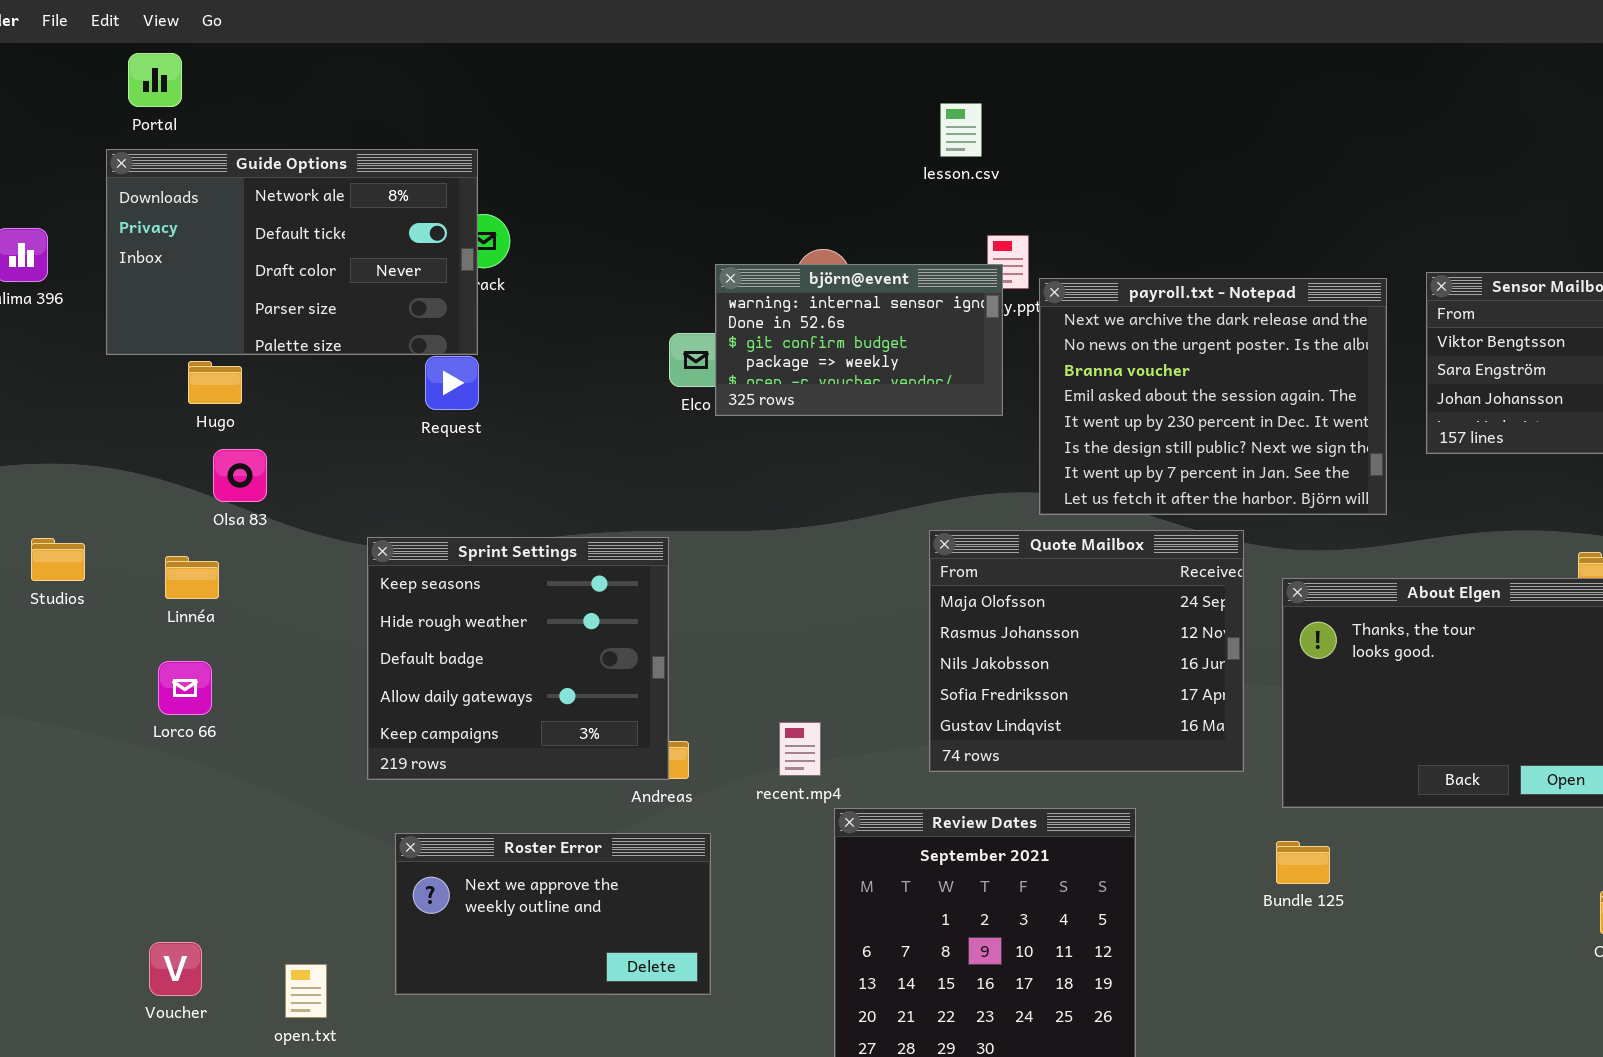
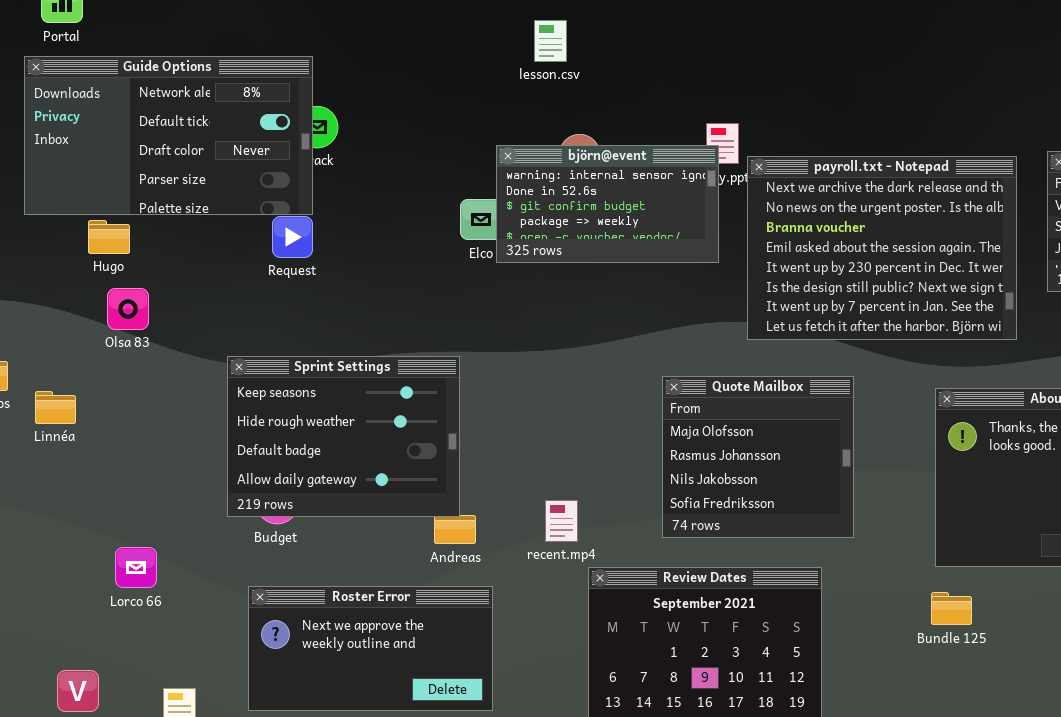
lesson.csv: [940,103,982,157] -> [534,20,567,62], moved
Quote Mailbox: [929,530,1244,772] -> [662,376,854,538], resized
Sprint Settings: [367,537,669,780] -> [227,356,460,517], resized
Linnéa: [165,556,219,599] -> [35,391,76,424], moved
Lorco 66: [158,661,212,715] -> [115,547,157,588], moved

